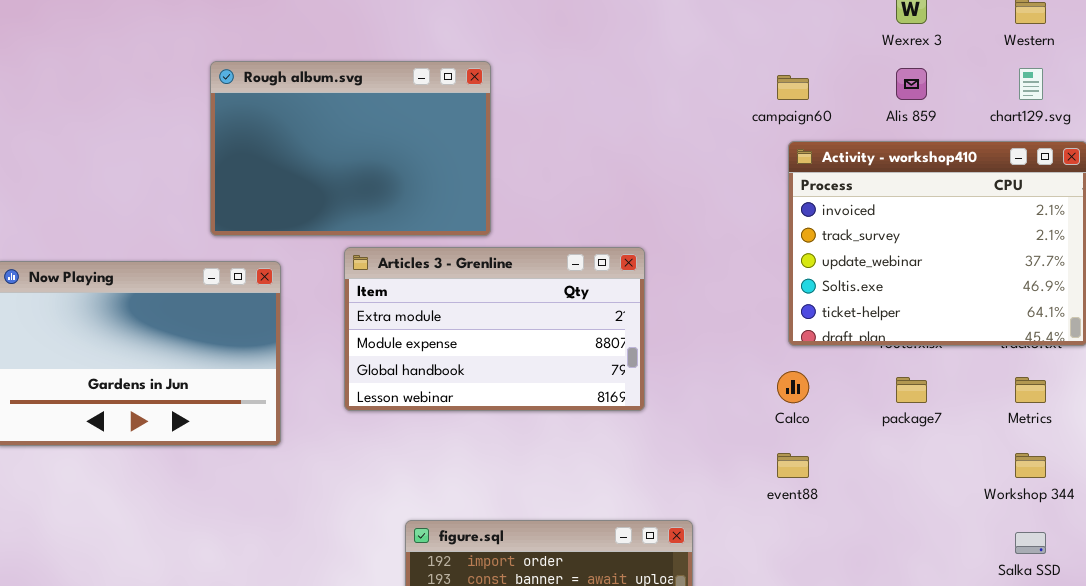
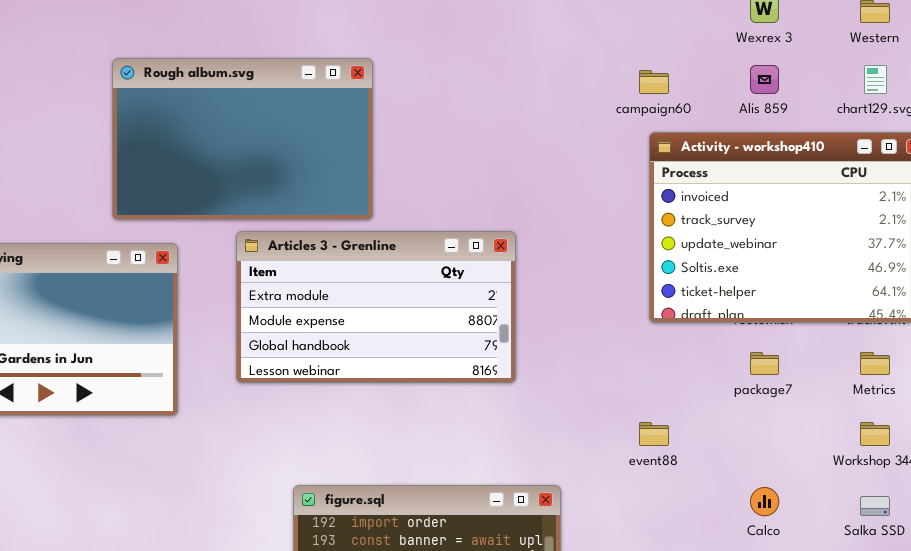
Calco: [777,371,809,403] -> [750,487,779,516], moved

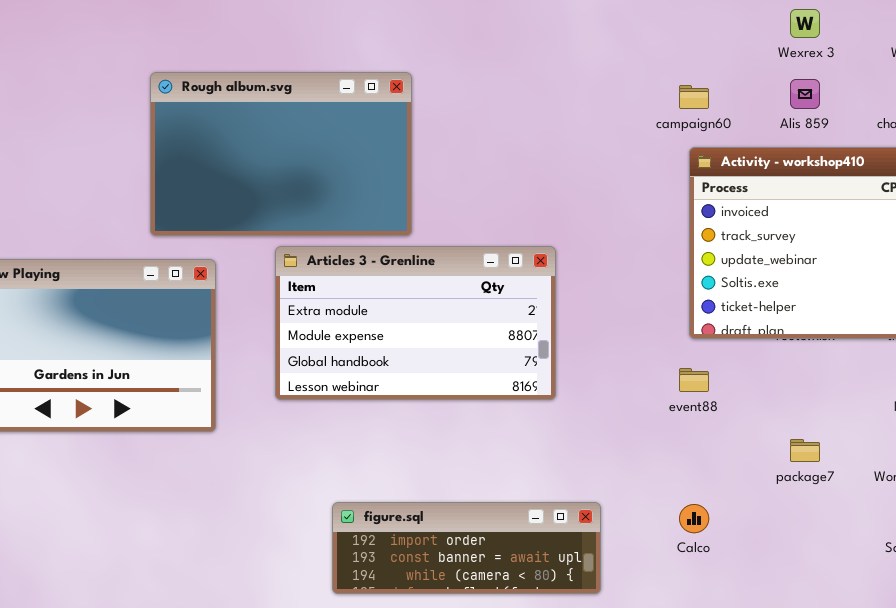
package7: [750,352,779,375] -> [790,439,820,462], moved
event88: [639,422,669,446] -> [679,368,709,392], moved
Calco: [750,487,779,516] -> [679,504,709,533], moved

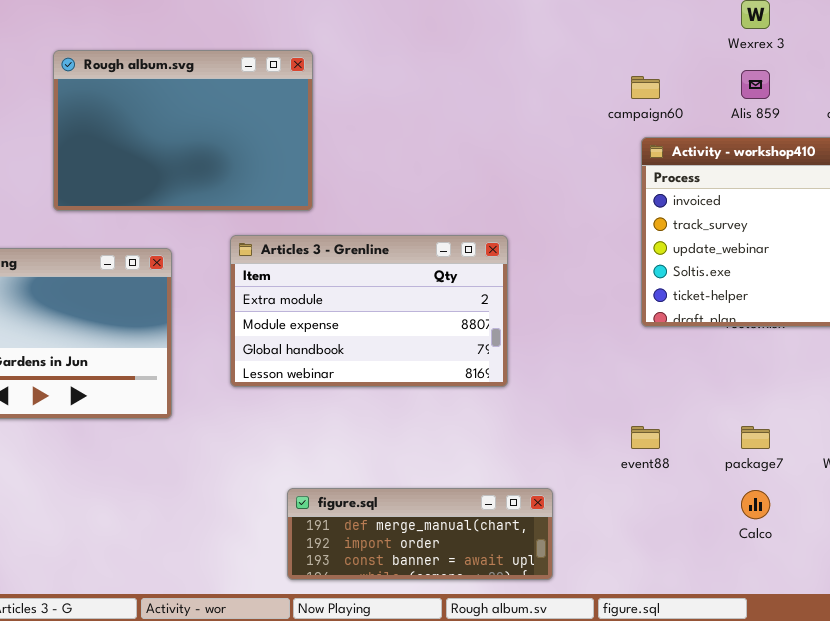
Rough album.svg: [150,72,412,236] -> [53,50,313,211], moved
event88: [679,368,709,392] -> [631,426,660,449], moved
figure.sql: [332,502,601,594] -> [287,488,553,580], scrolled up 1 row
Calco: [679,504,709,533] -> [741,490,770,519], moved

